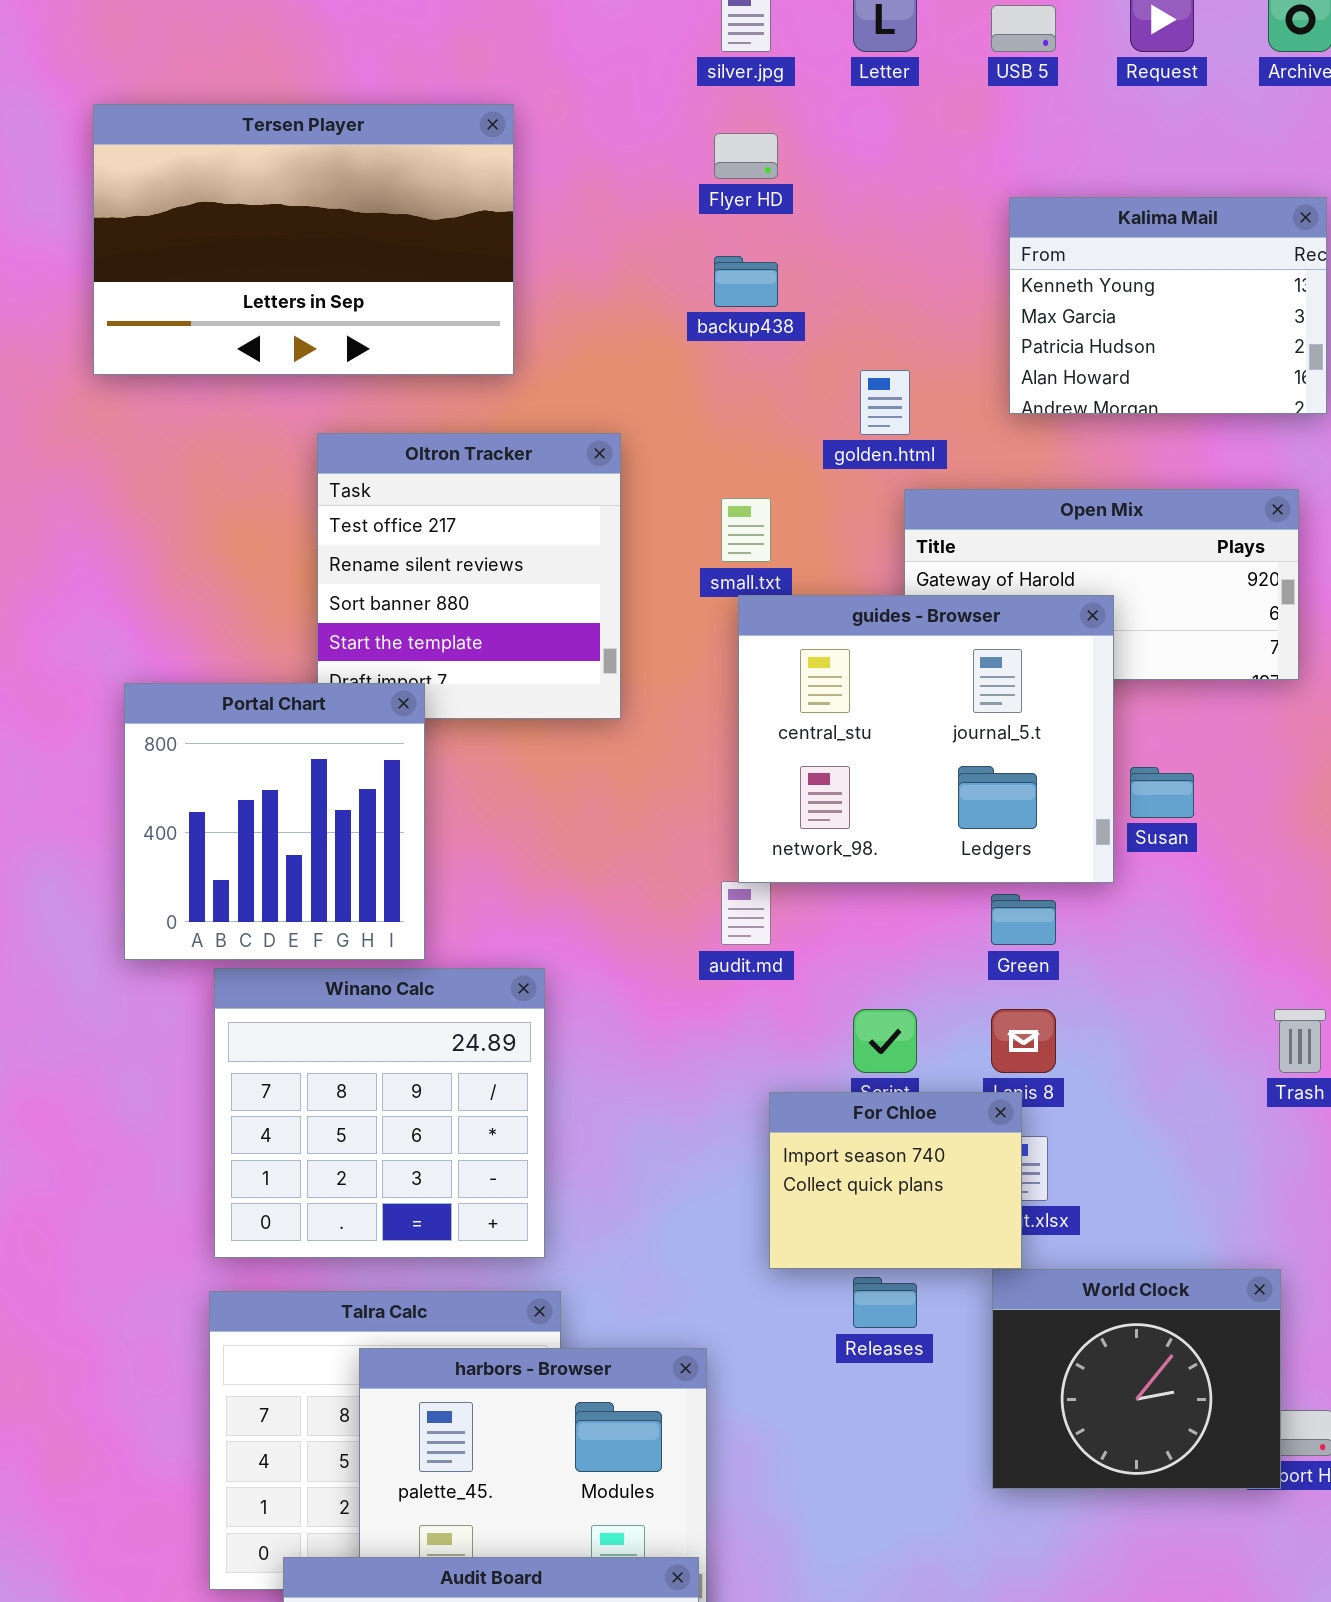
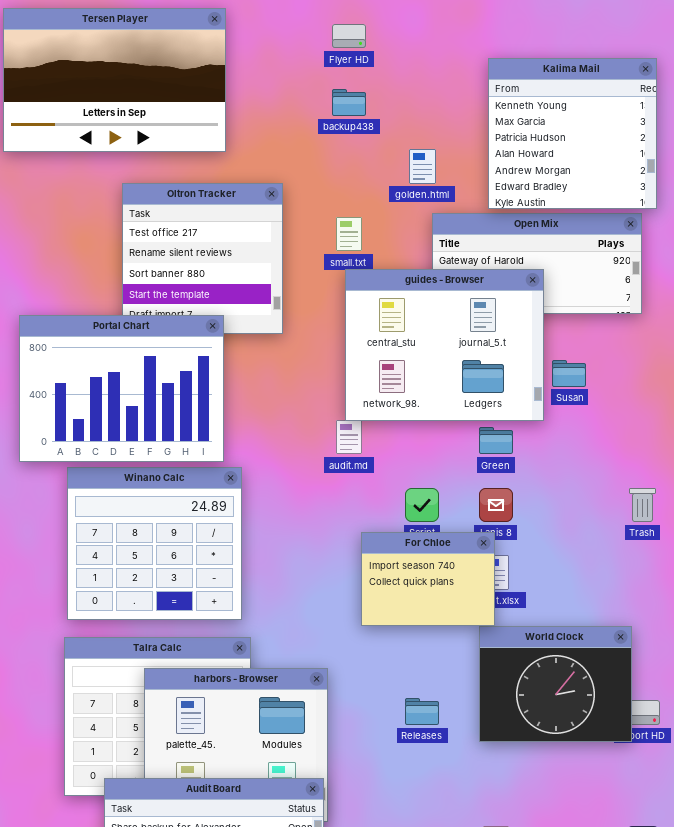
Kalima Mail: [1009,197,1327,414] -> [488,58,657,209], resized
Portal Chart: [124,683,425,960] -> [19,315,224,462], resized
Releases: [853,1277,917,1328] -> [405,698,439,725], moved

